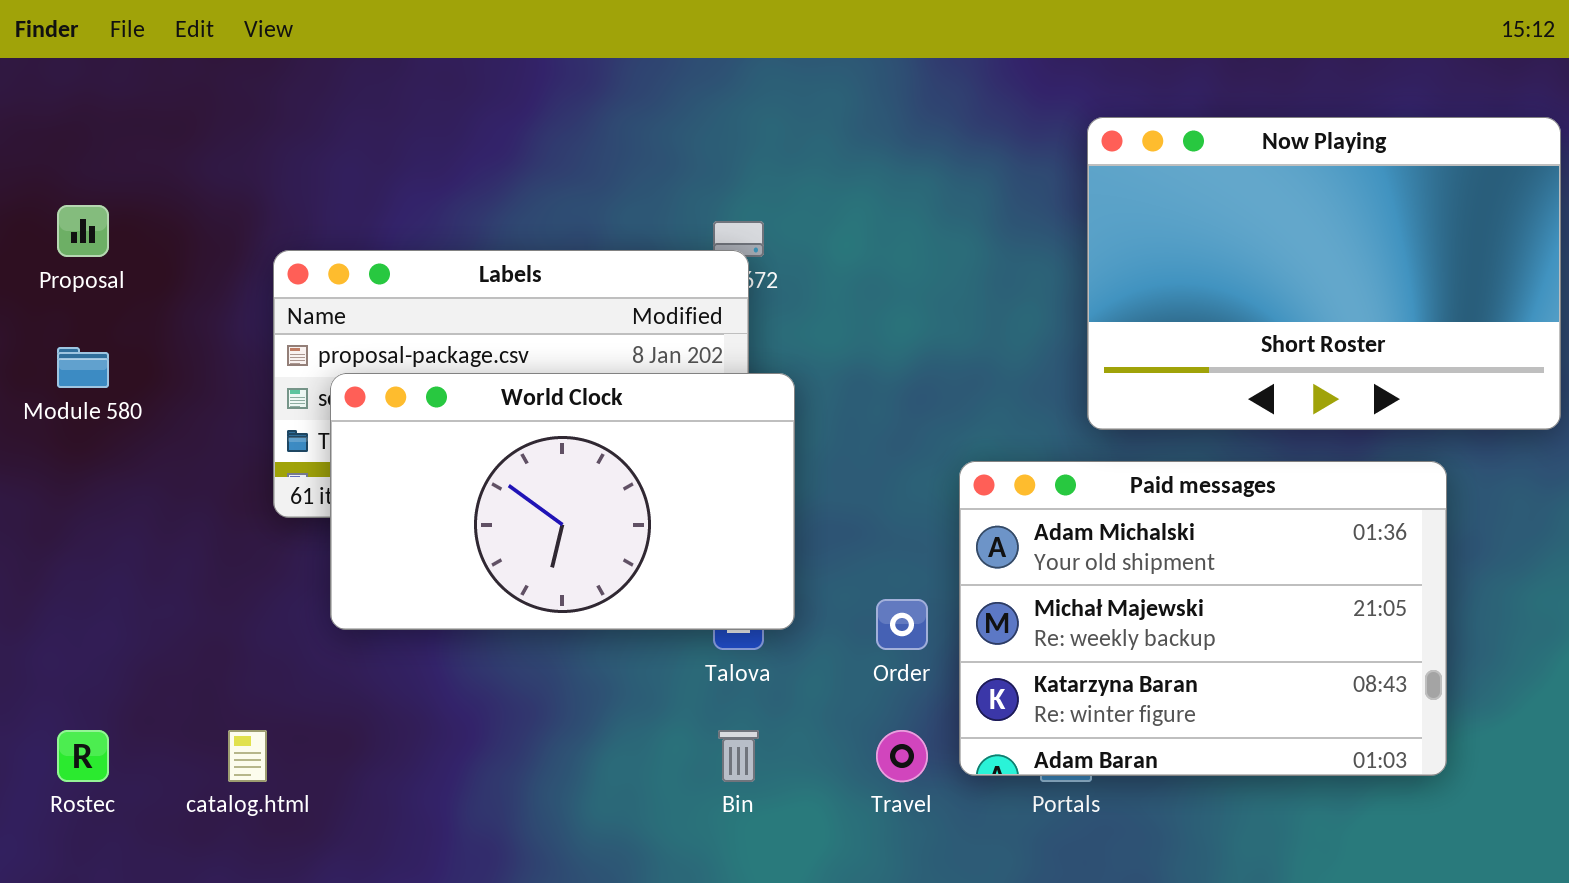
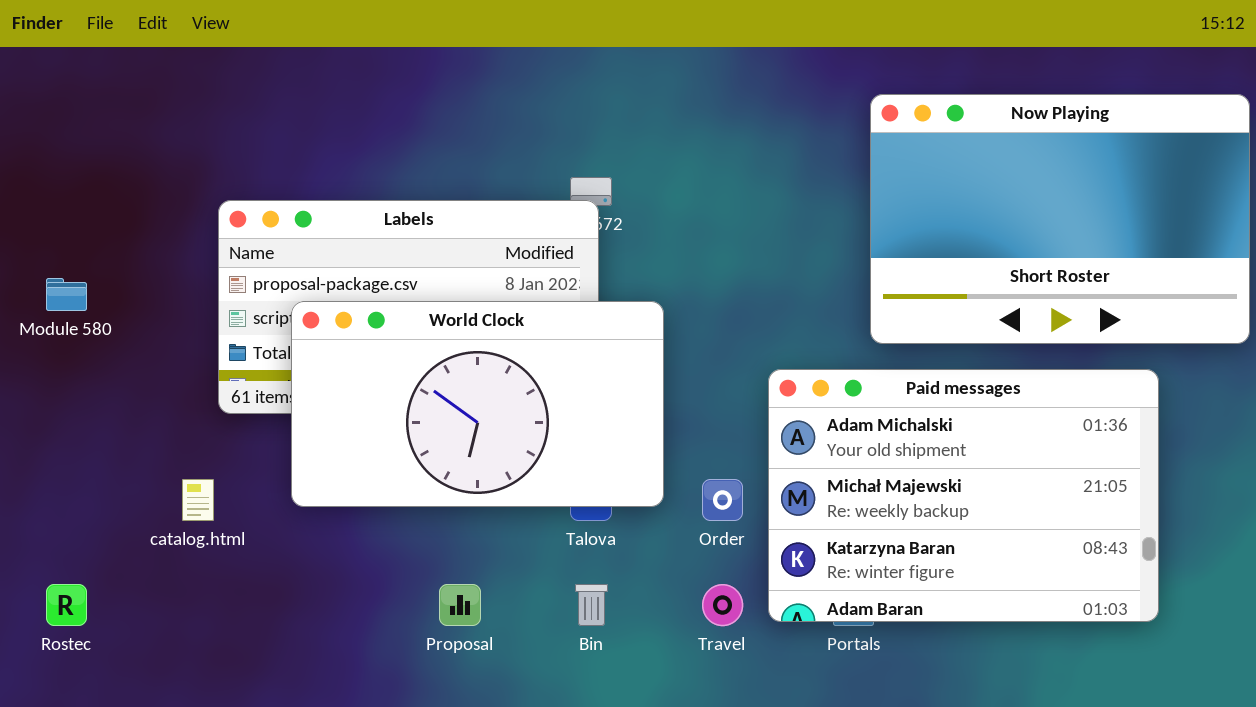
Proposal: [57,205,109,257] -> [439,584,481,626], moved
World Clock: [330,373,795,630] -> [291,301,664,507], moved
catalog.html: [228,730,267,782] -> [182,479,214,521], moved

